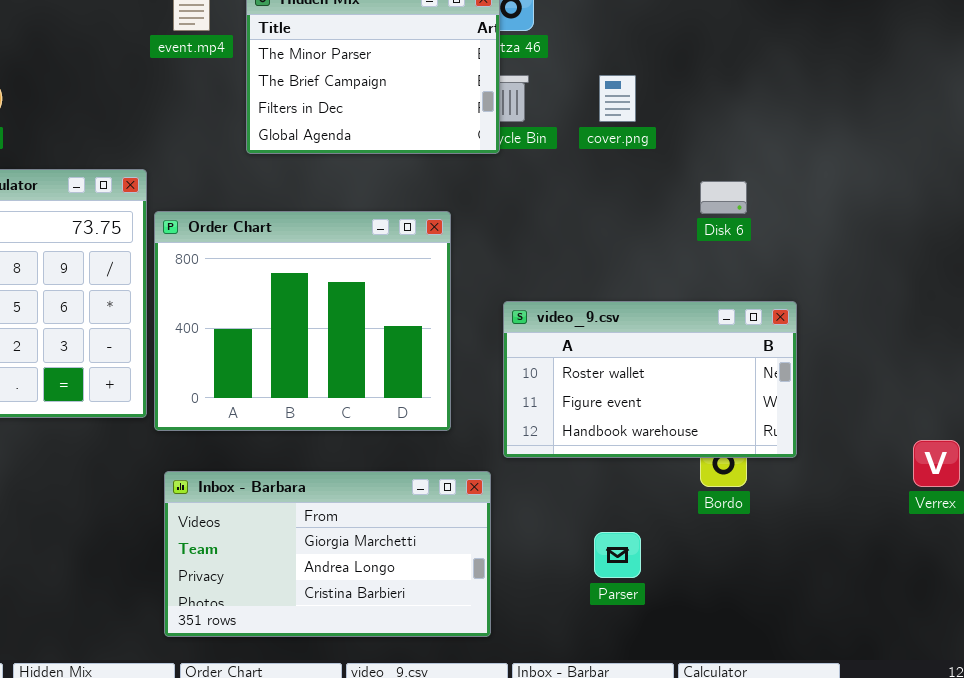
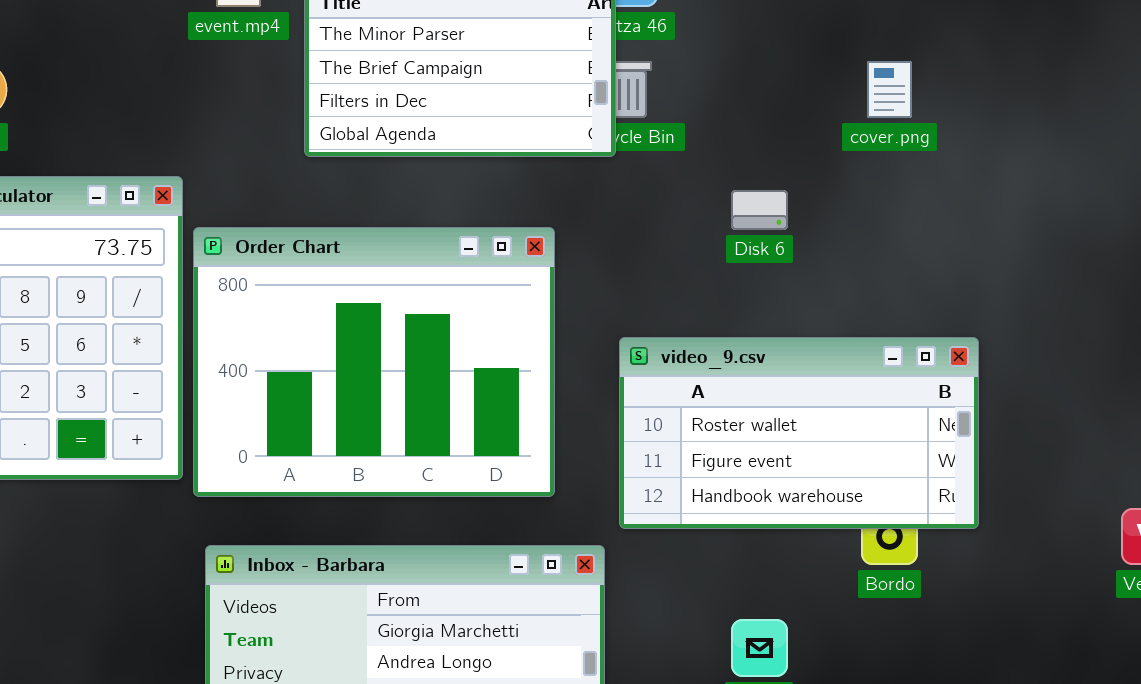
cover.png: [599,75,636,122] -> [867,61,912,118], moved
Disk 6: [700,181,747,214] -> [731,190,788,230], moved

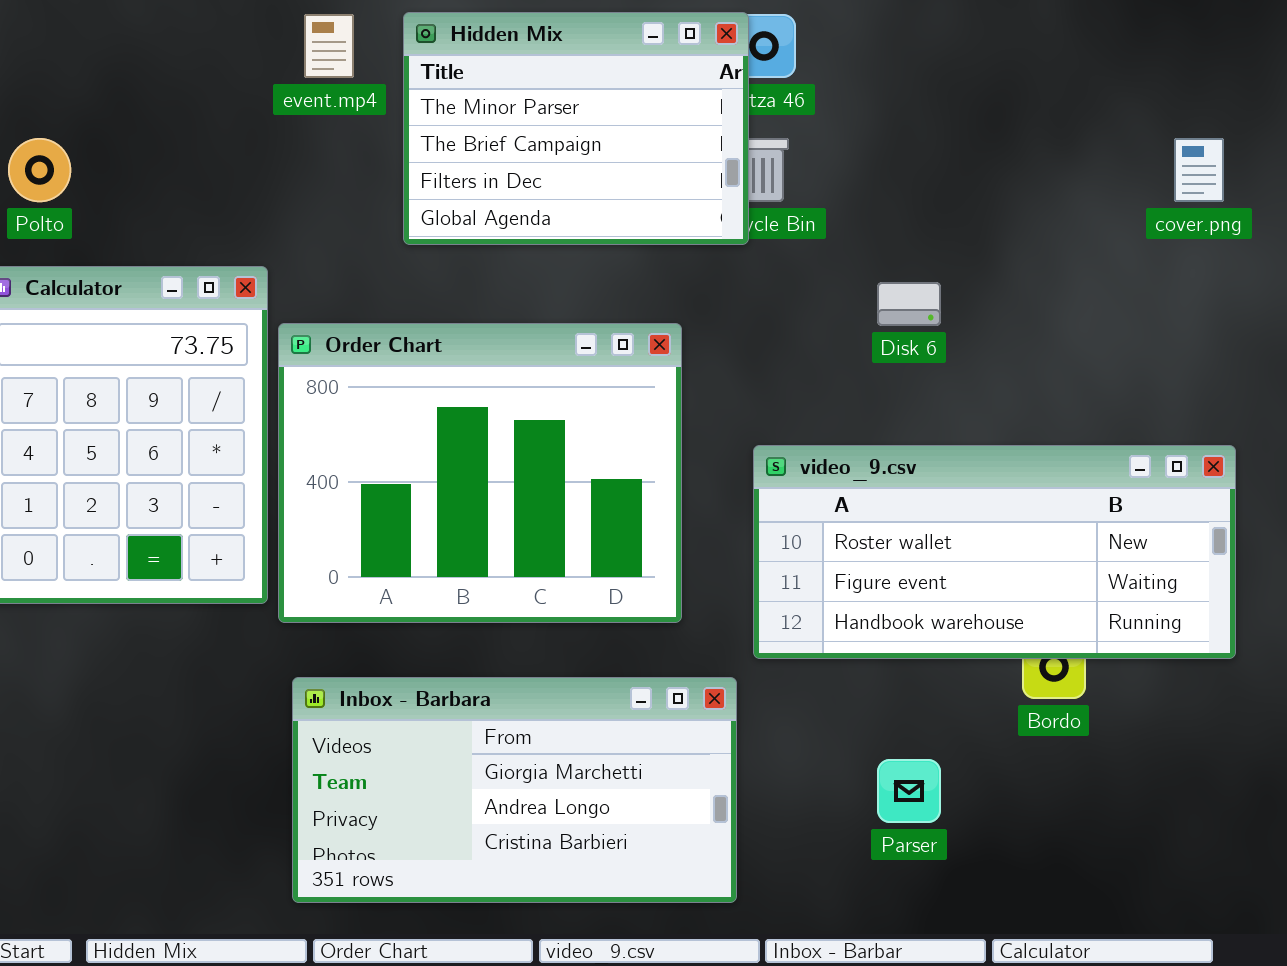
cover.png: [867,61,912,118] -> [1174,138,1224,202], moved
video_9.csv: [619,337,979,529] -> [753,445,1236,659], resized

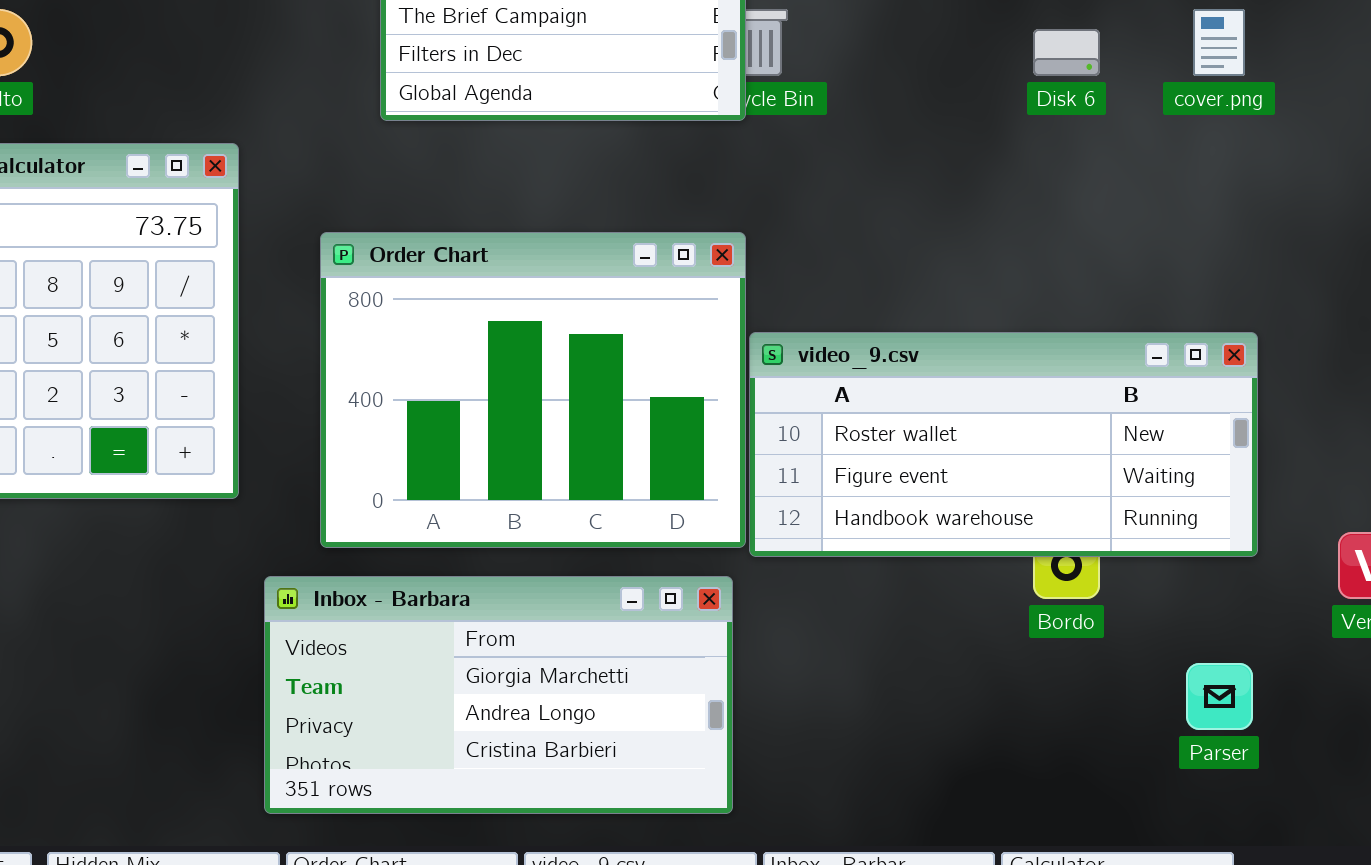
Disk 6: [877,282,941,326] -> [1033,29,1100,76], moved
Order Chart: [278,323,682,623] -> [320,232,746,548], moved
Parser: [877,759,941,823] -> [1186,663,1253,730], moved

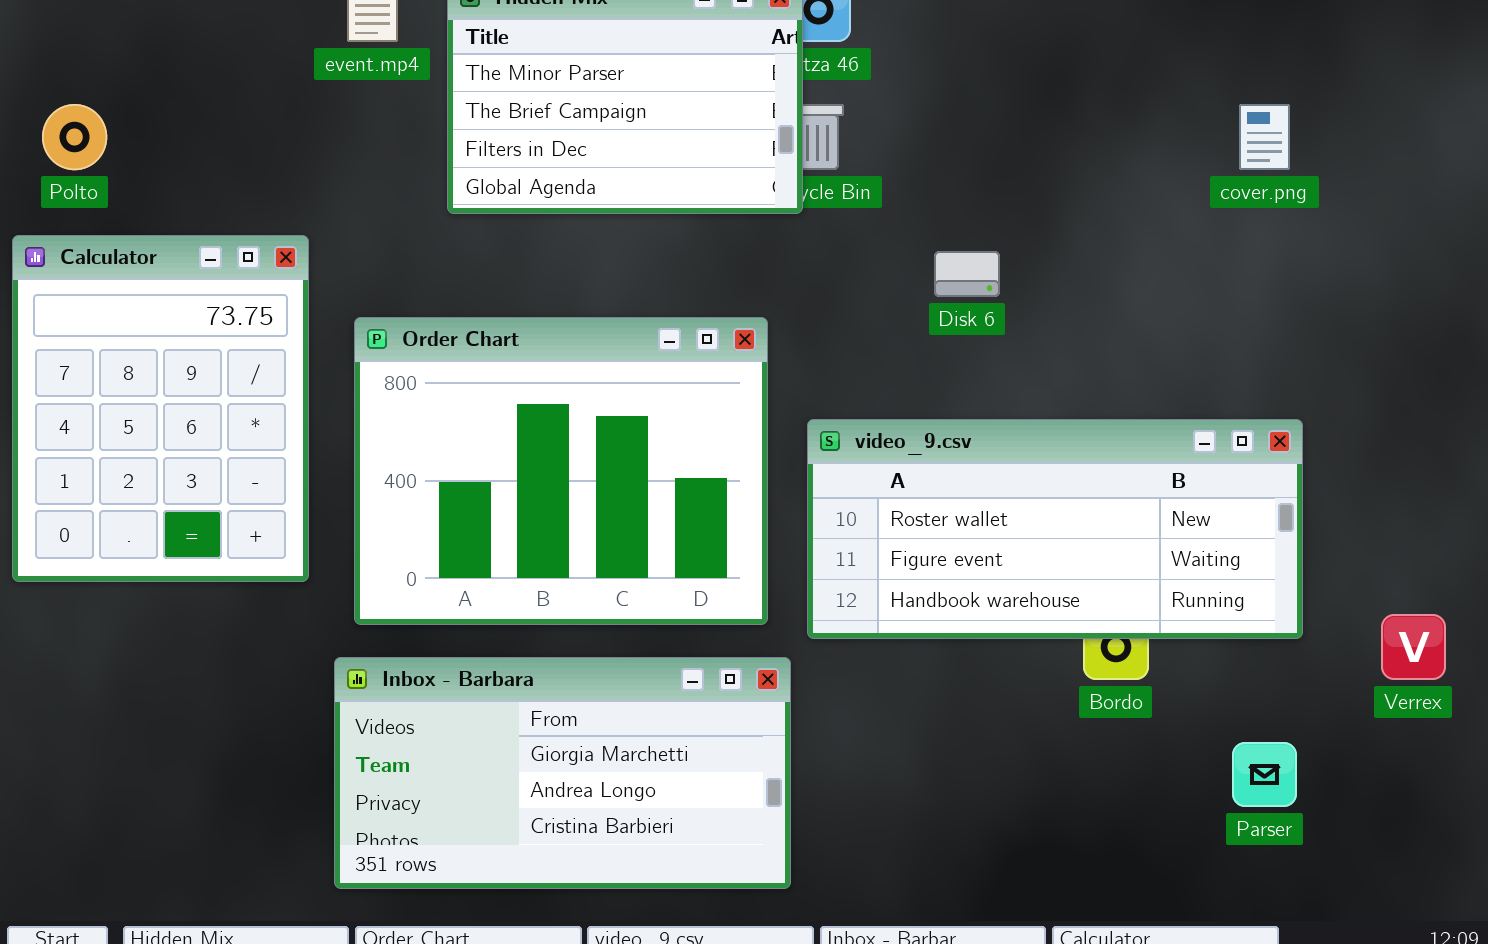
Disk 6: [1033,29,1100,76] -> [934,251,1000,297], moved
Order Chart: [320,232,746,548] -> [354,317,768,625], moved

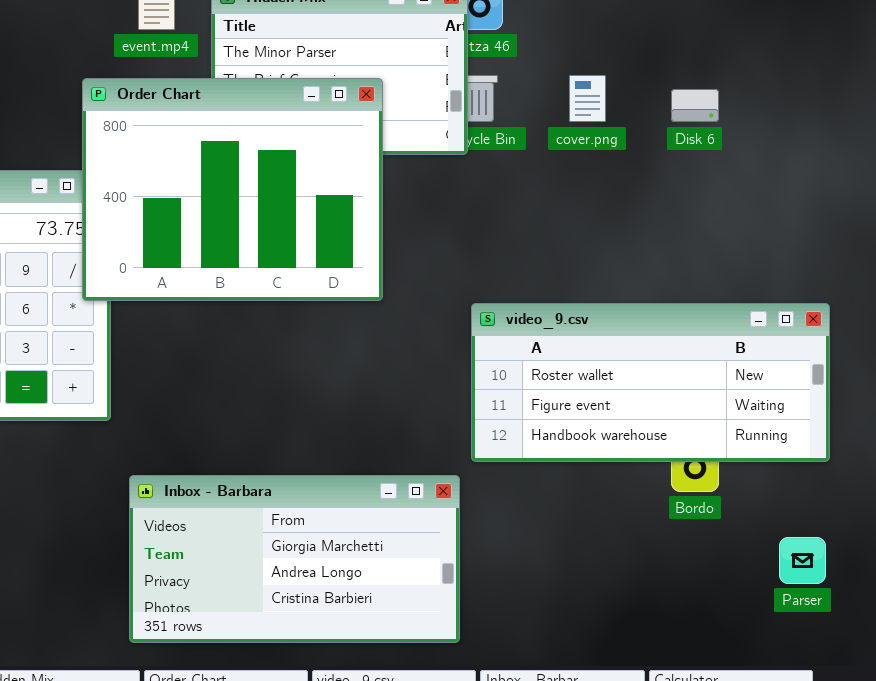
cover.png: [1239,104,1290,170] -> [569,75,606,122], moved
Disk 6: [934,251,1000,297] -> [671,89,719,122], moved
Order Chart: [354,317,768,625] -> [82,78,383,301], moved

